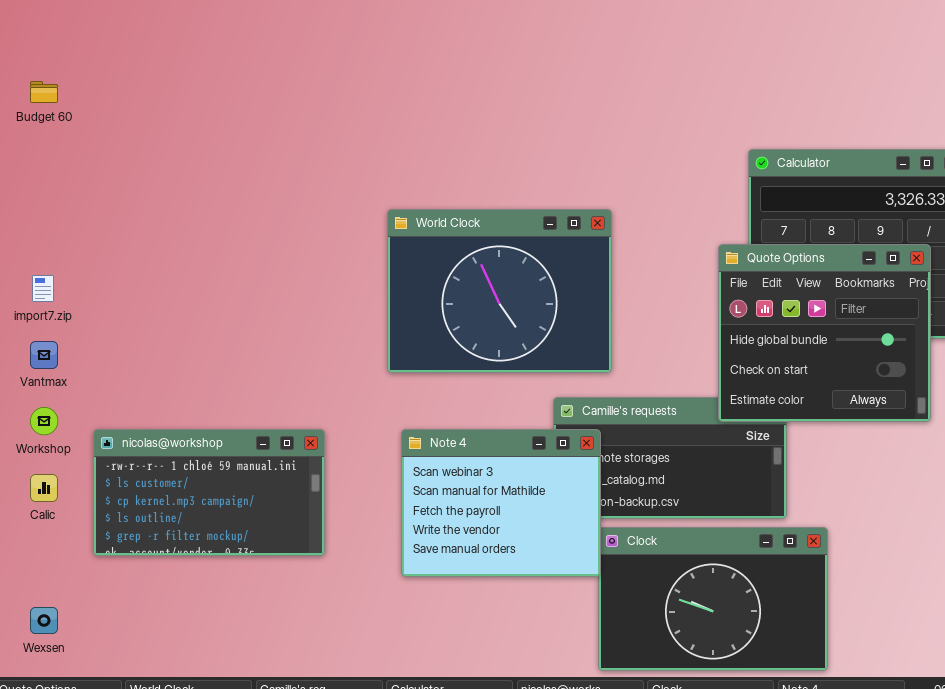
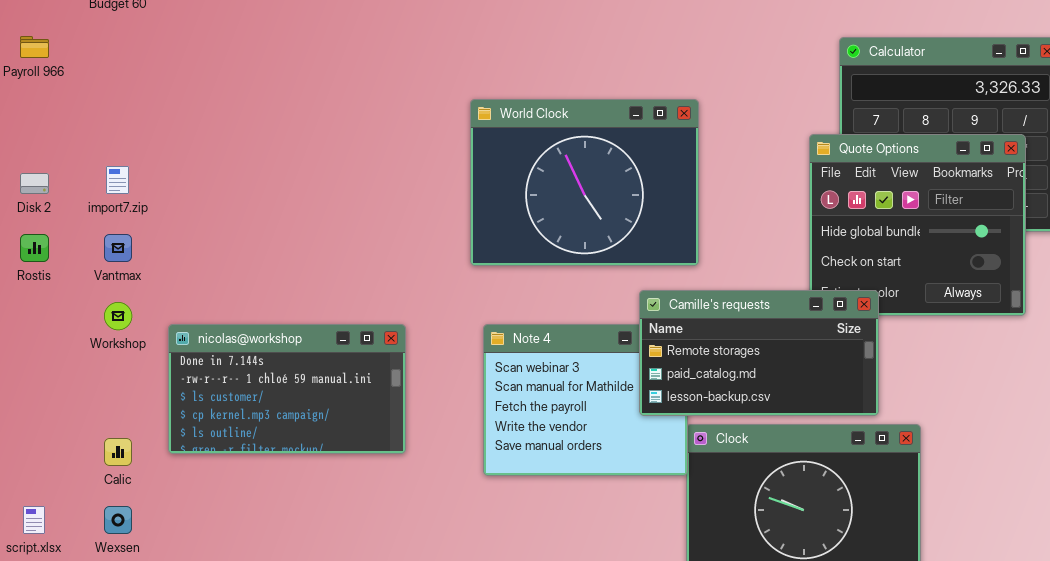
Camille's requests: [553,397,787,519] -> [639,290,879,416], raised
nicolas@workshop: [93,429,325,556] -> [168,324,406,454], scrolled up 1 row
Calic: [30,474,58,502] -> [104,438,132,466], moved

